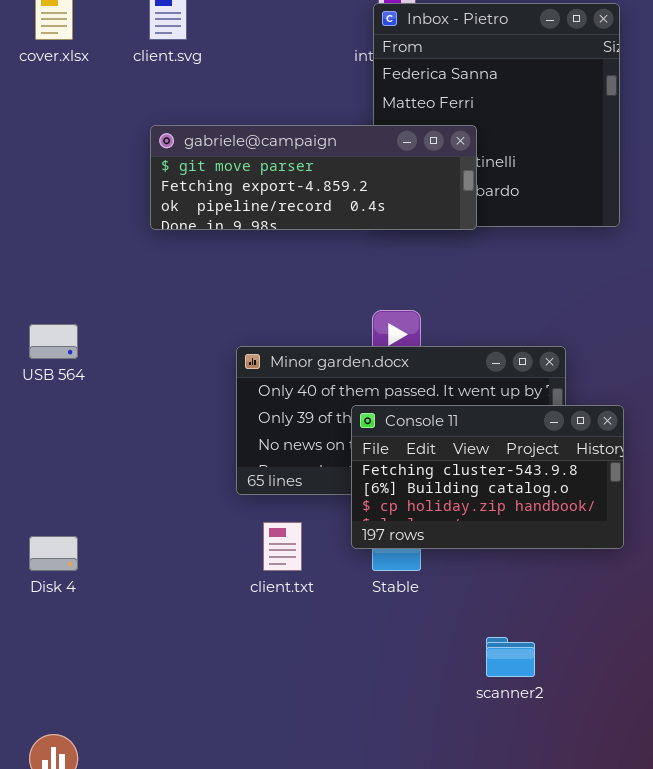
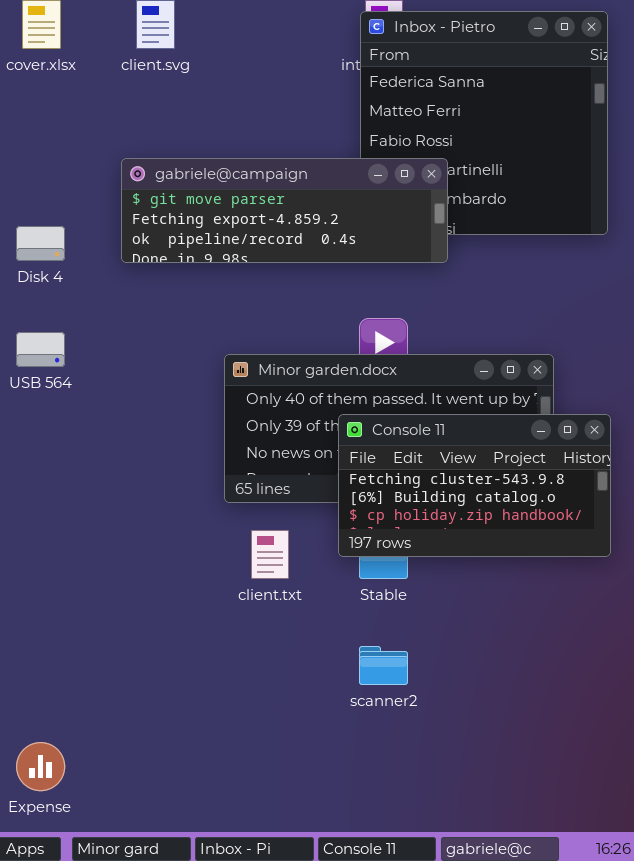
gabriele@campaign: [150,125,477,230] -> [121,158,448,263], moved
Disk 4: [29,536,78,571] -> [16,226,65,261], moved
scanner2: [486,637,535,677] -> [359,646,408,685], moved

